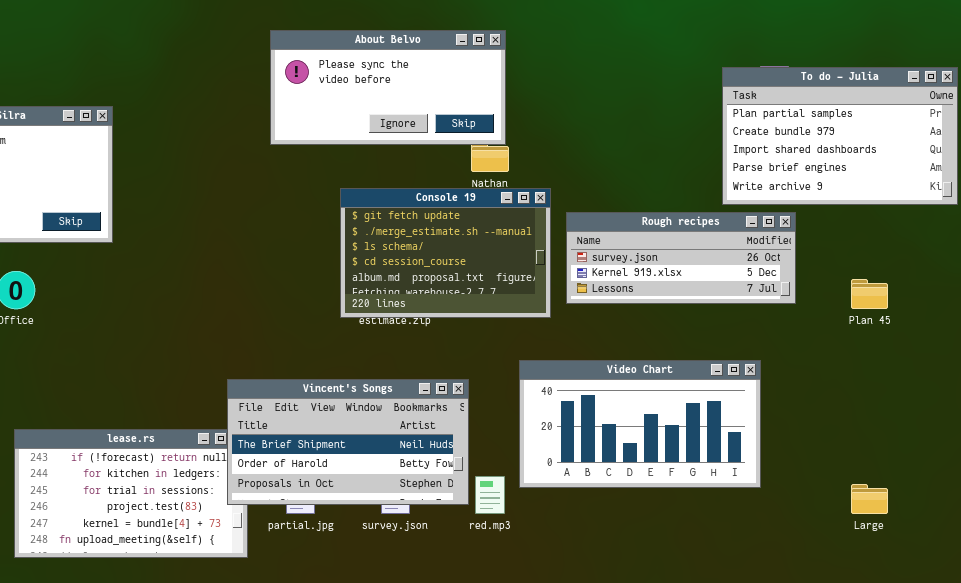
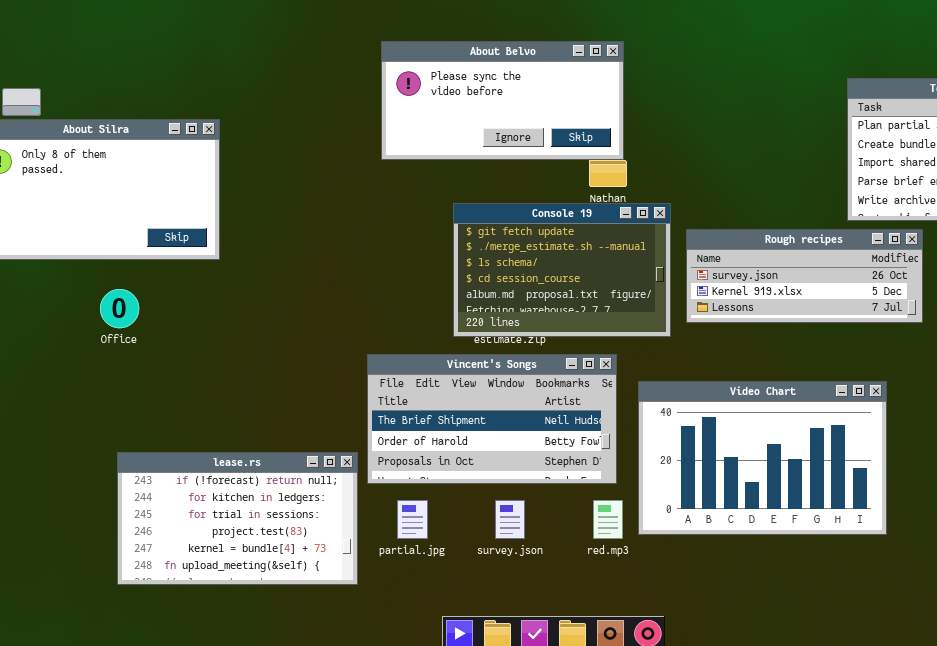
Video Chart: [519,360,761,488] -> [638,381,887,535], resized
Vincent's Songs: [227,379,469,505] -> [367,354,617,484], moved

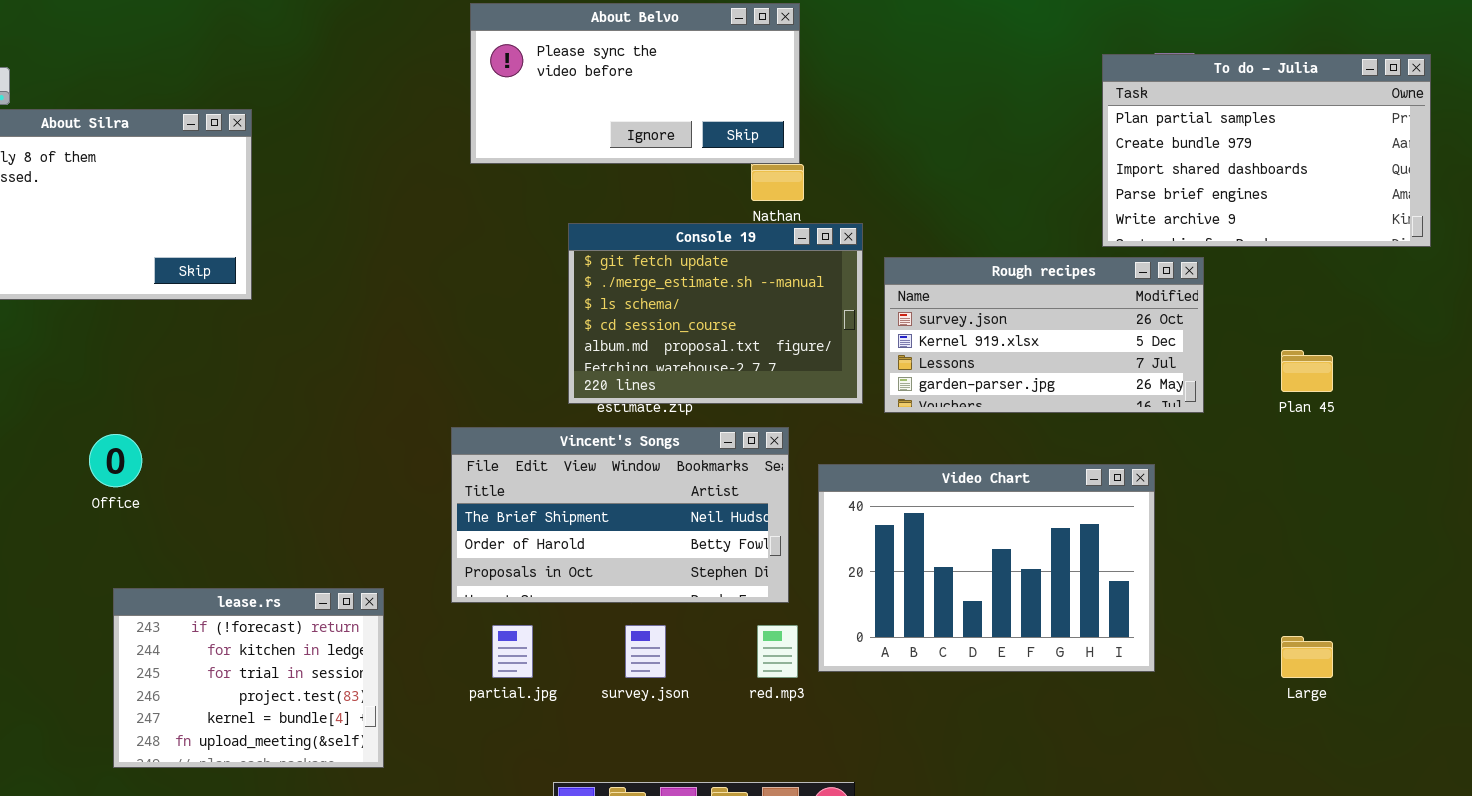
Rough recipes: [686,229,923,323] -> [884,257,1204,413], resized
Office: [100,289,139,328] -> [89,434,142,487], moved
lease.rs: [117,452,358,585] -> [113,588,384,768], moved, resized

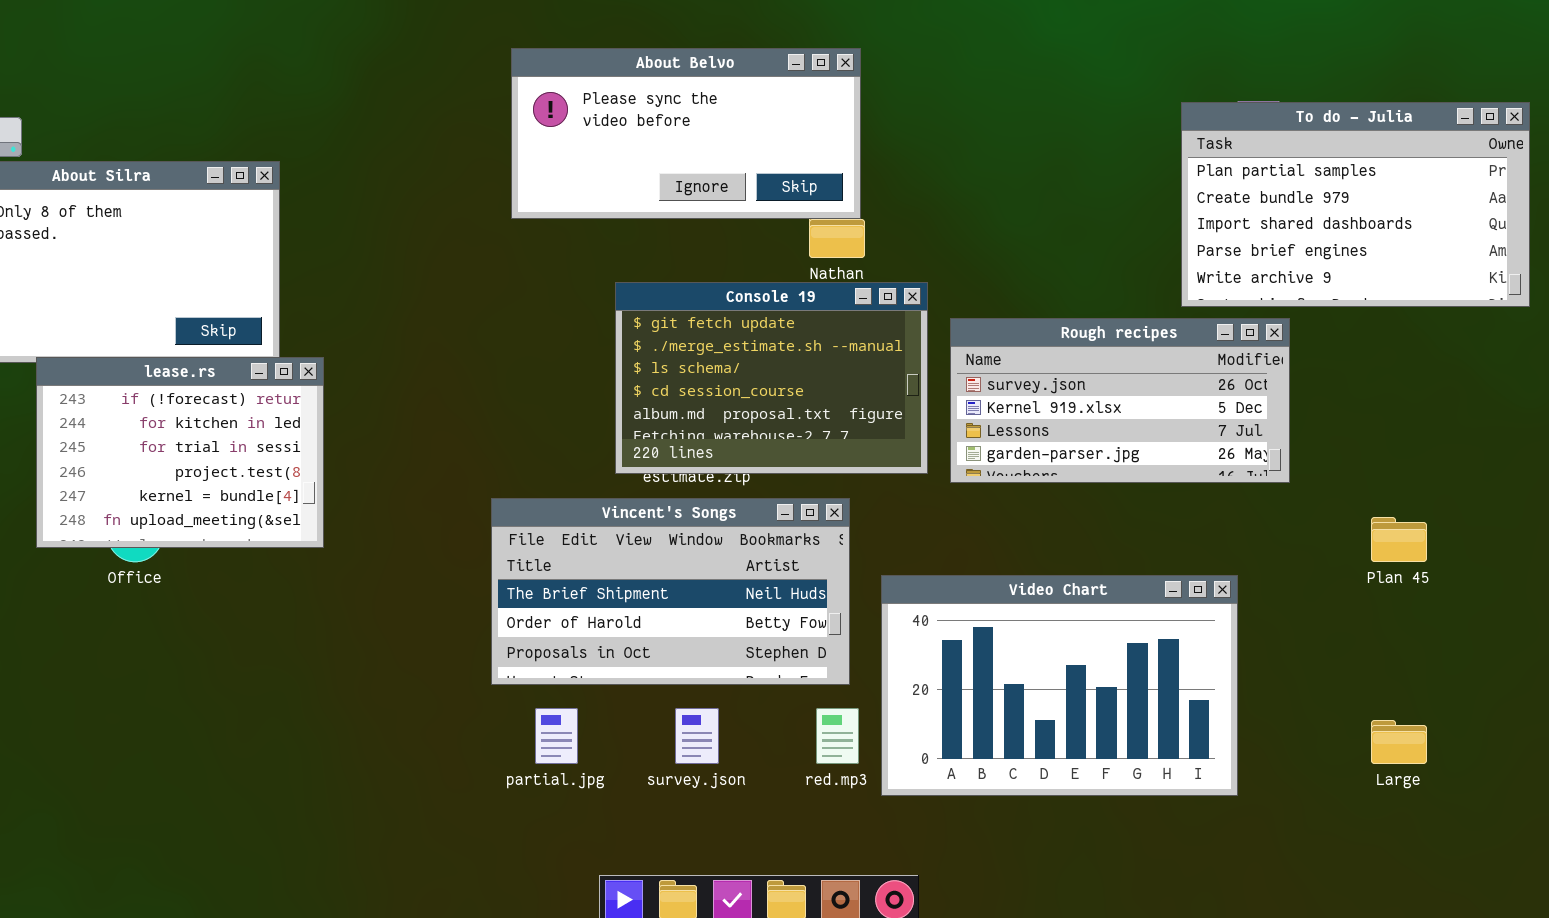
Plan 45: [1281,350,1333,392] -> [1371,517,1427,562], moved
Video Chart: [818,464,1155,672] -> [881,575,1238,796], moved
lease.rs: [113,588,384,768] -> [36,357,324,548], moved

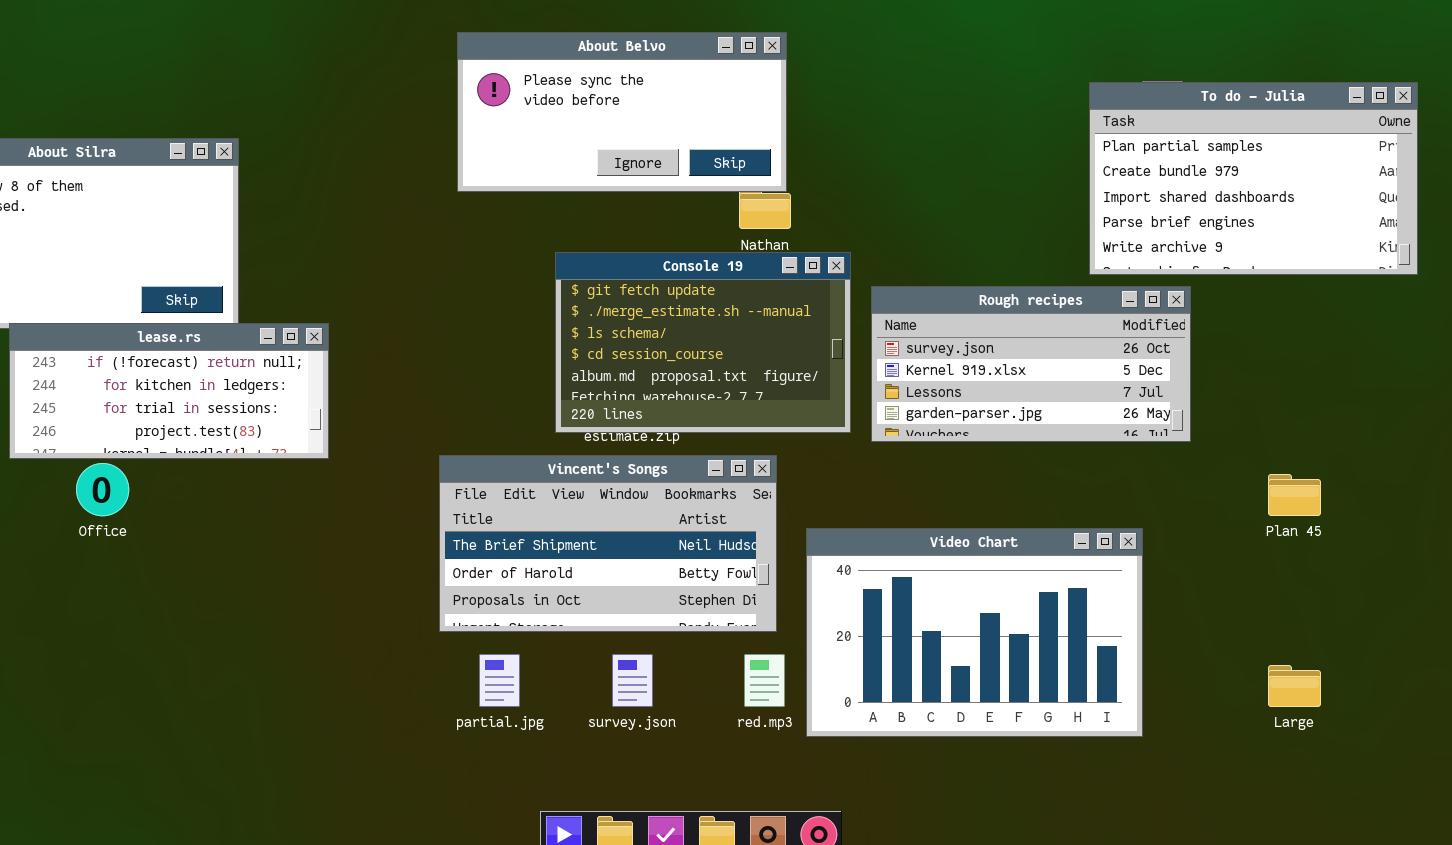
lease.rs: [36,357,324,548] -> [9,323,329,459], resized

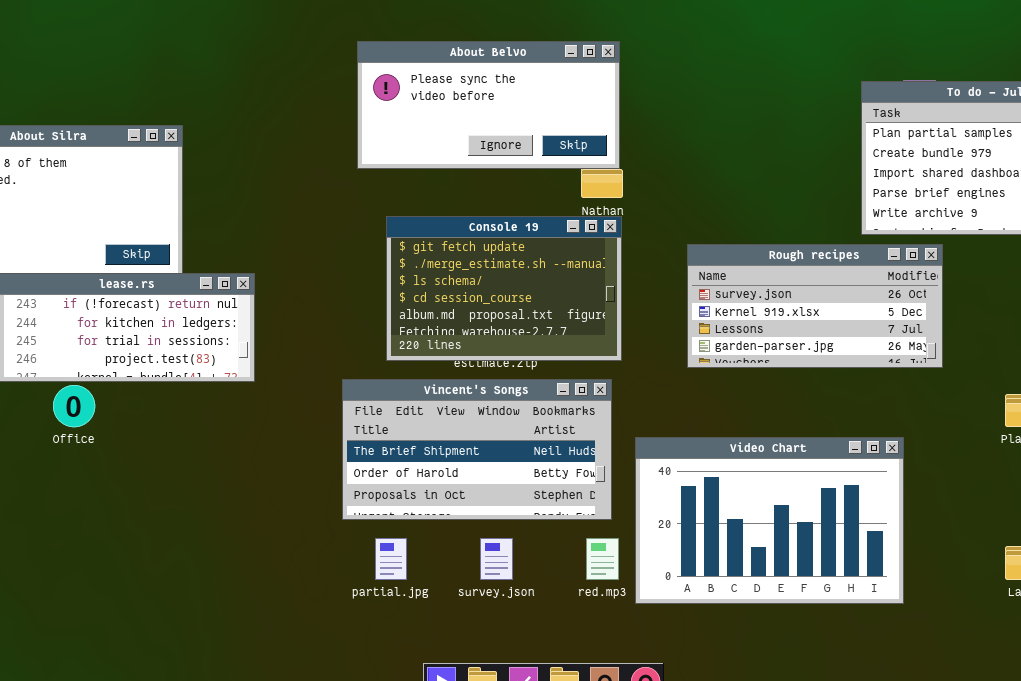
Console 19: [555,252,851,433] -> [386,216,622,361], moved

